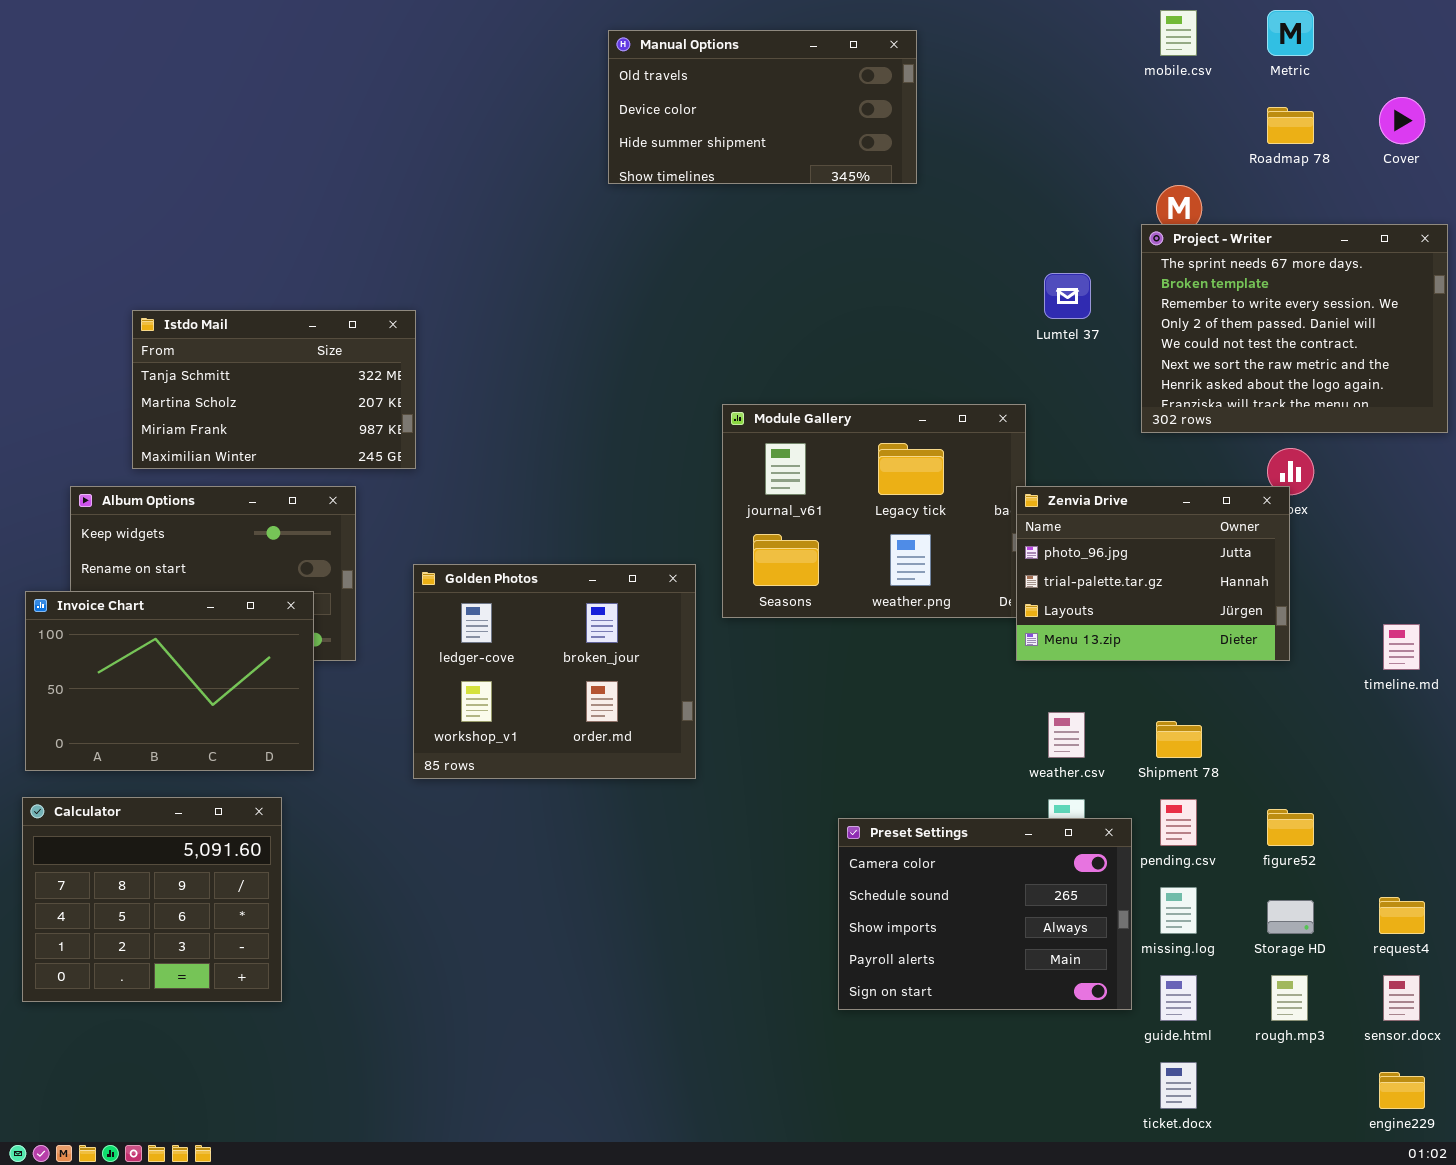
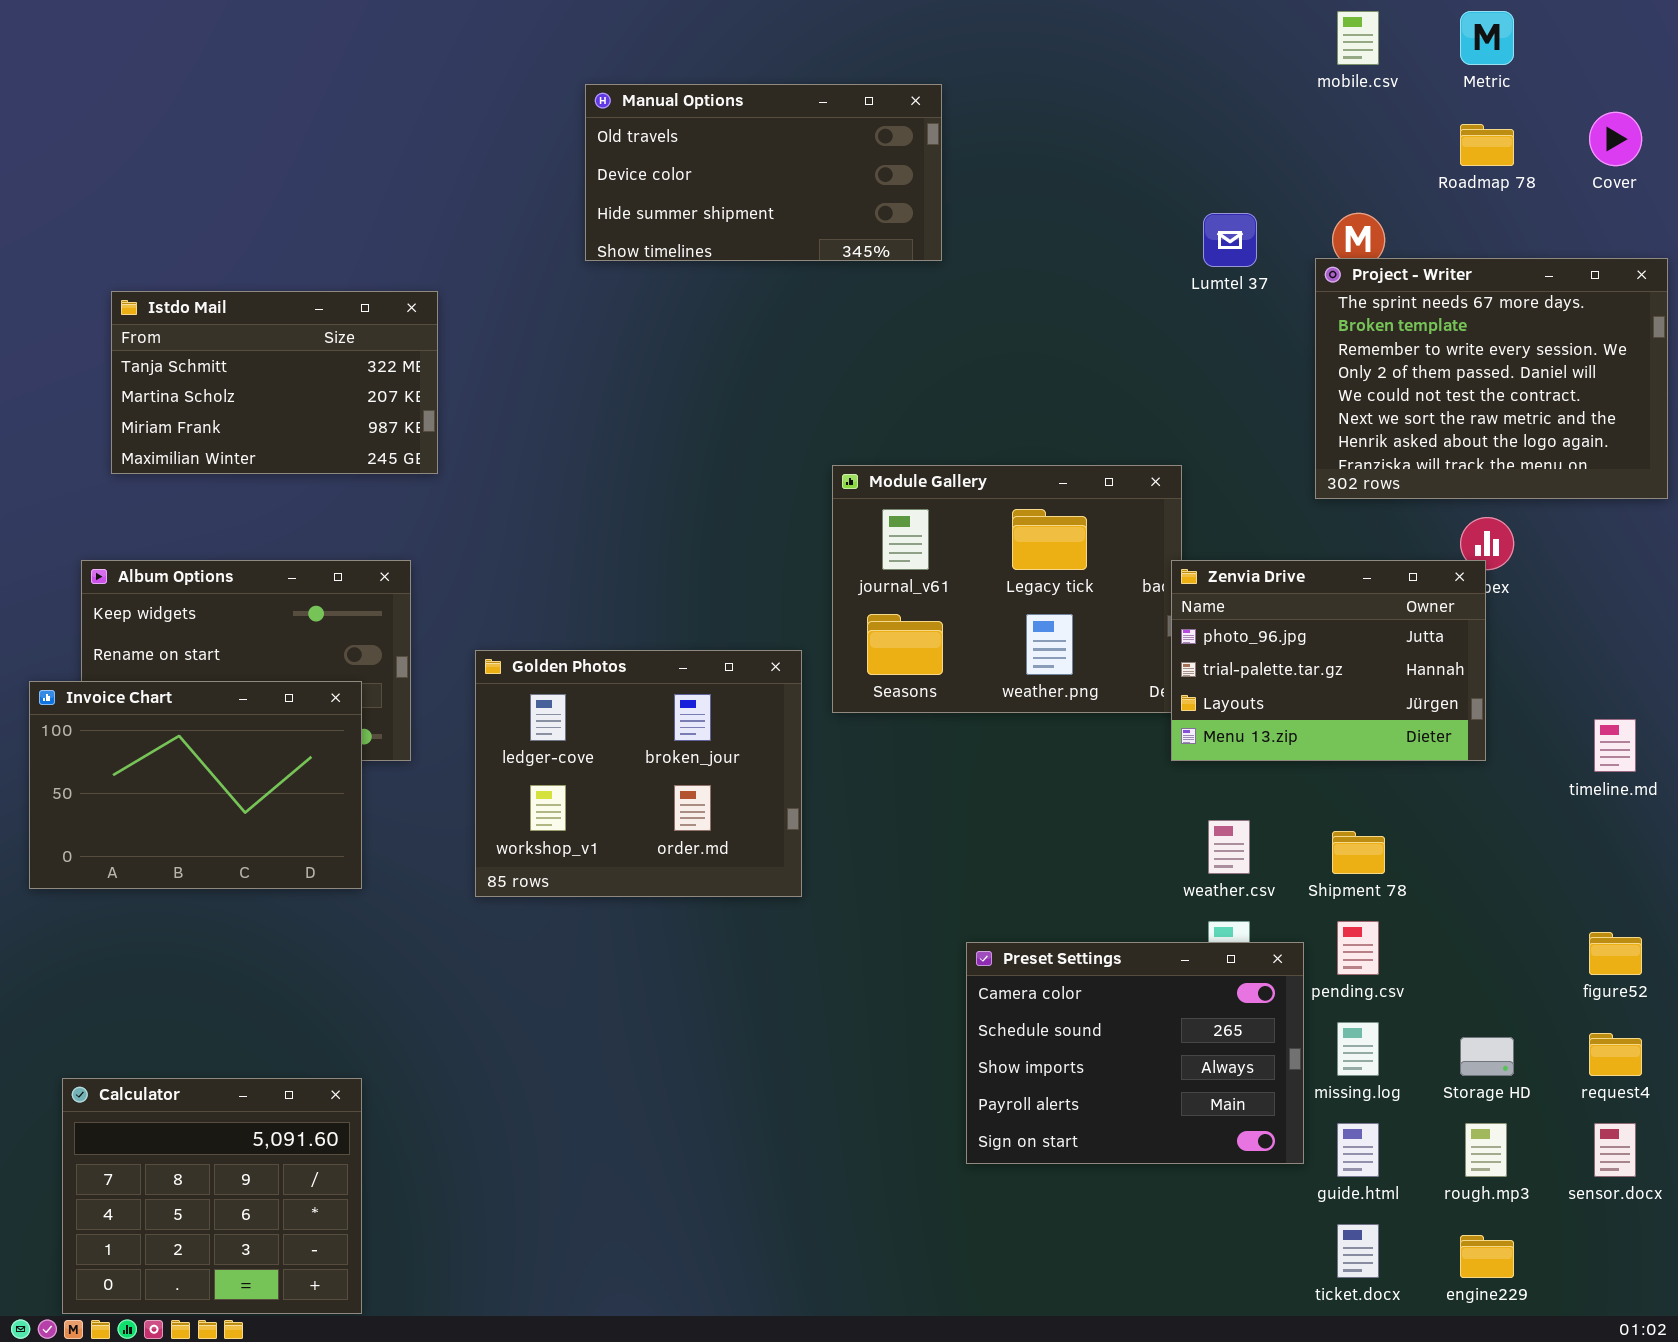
Manual Options: [608,30,917,184] -> [585,84,942,261], moved
Lumtel 37: [1044,273,1091,319] -> [1203,213,1257,267], moved
Istdo Mail: [132,310,416,469] -> [111,291,438,474], moved
Calculator: [22,797,282,1002] -> [62,1078,362,1314], moved
figure52: [1267,809,1314,846] -> [1589,932,1642,975], moved
engine229: [1379,1072,1425,1109] -> [1460,1235,1514,1278], moved

